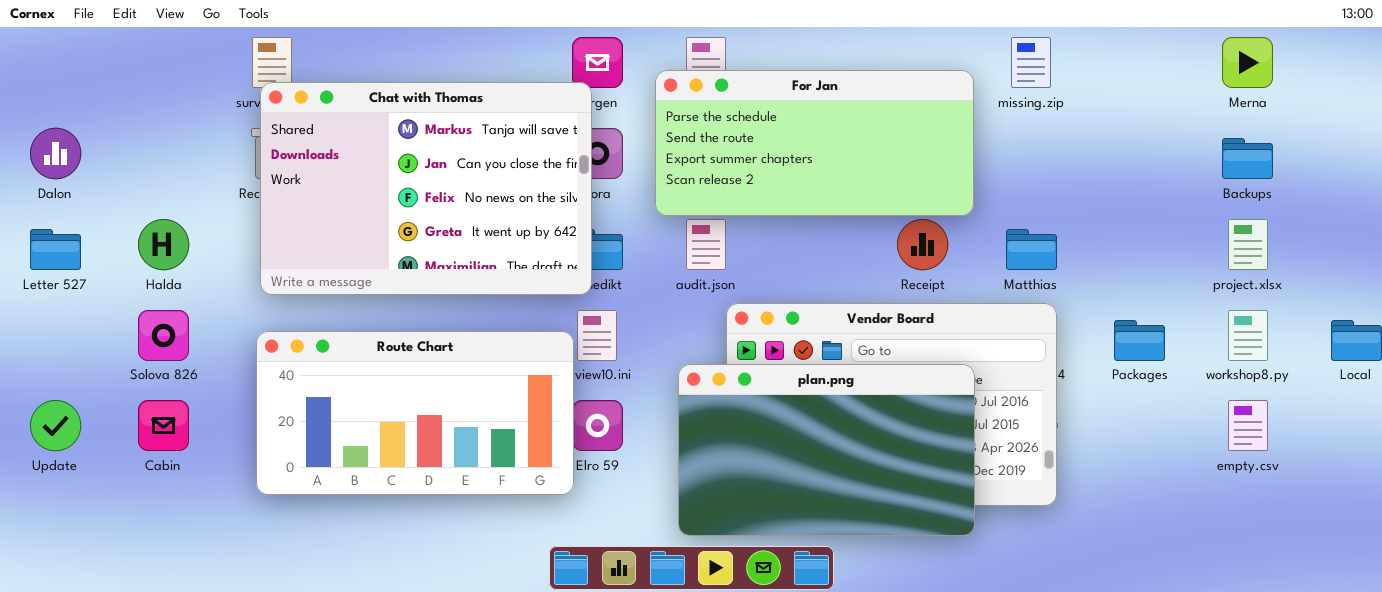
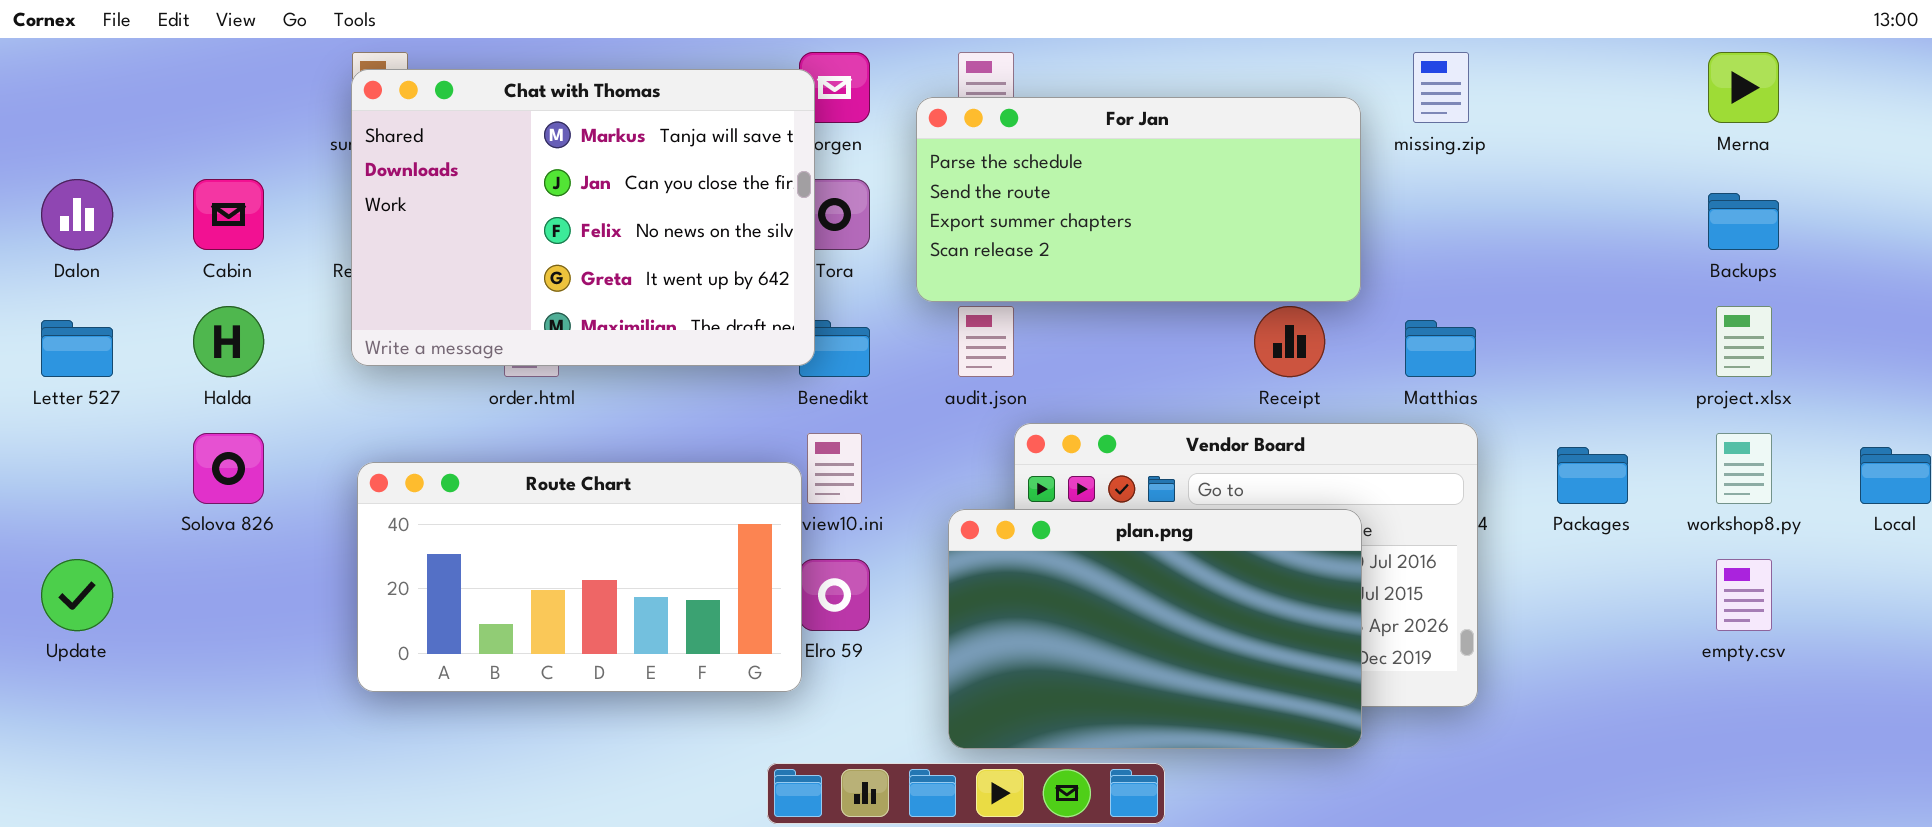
Chat with Thomas: [260,82,592,295] -> [351,69,815,366], moved
Cabin: [138,400,189,451] -> [193,179,264,250], moved

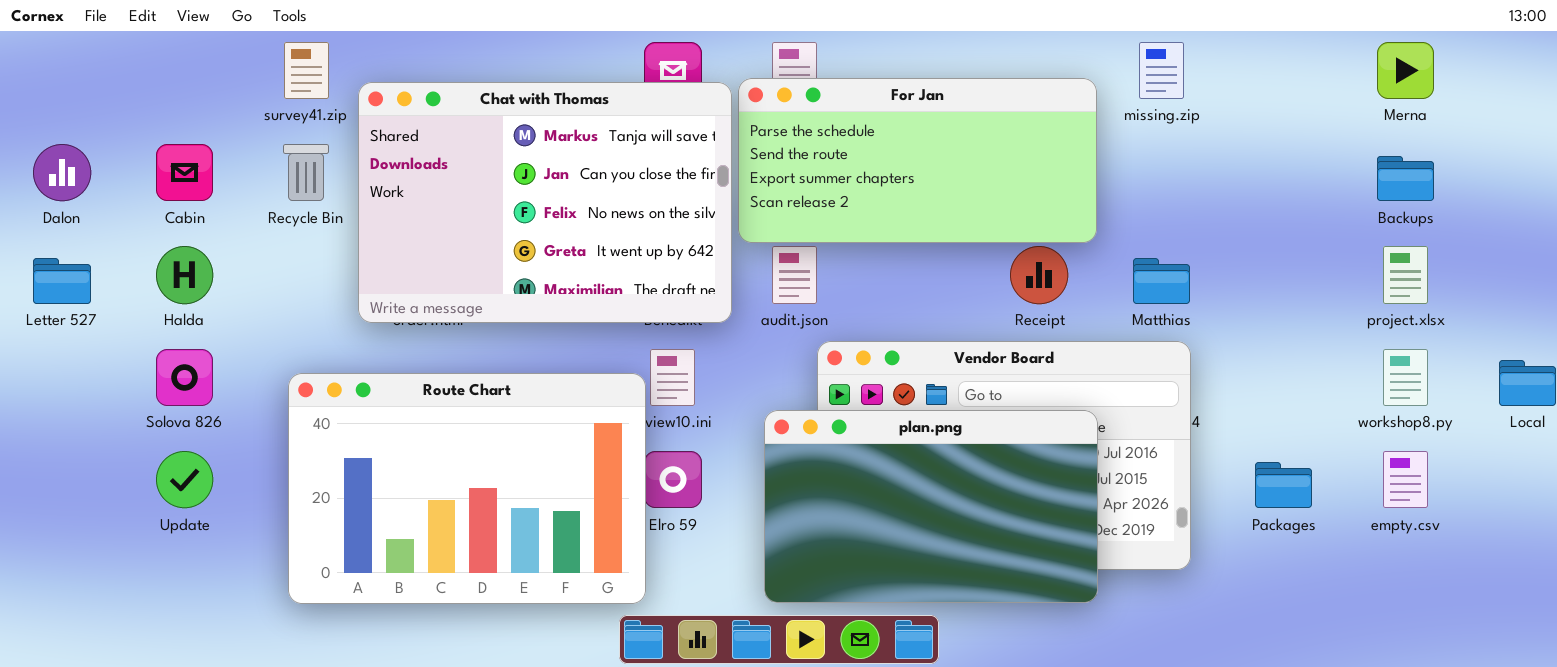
Chat with Thomas: [351,69,815,366] -> [358,82,732,323], moved
Packages: [1557,447,1628,504] -> [1255,462,1312,508], moved
Route Chart: [357,462,802,692] -> [288,373,646,604], resized
Update: [41,559,113,631] -> [156,451,213,508], moved

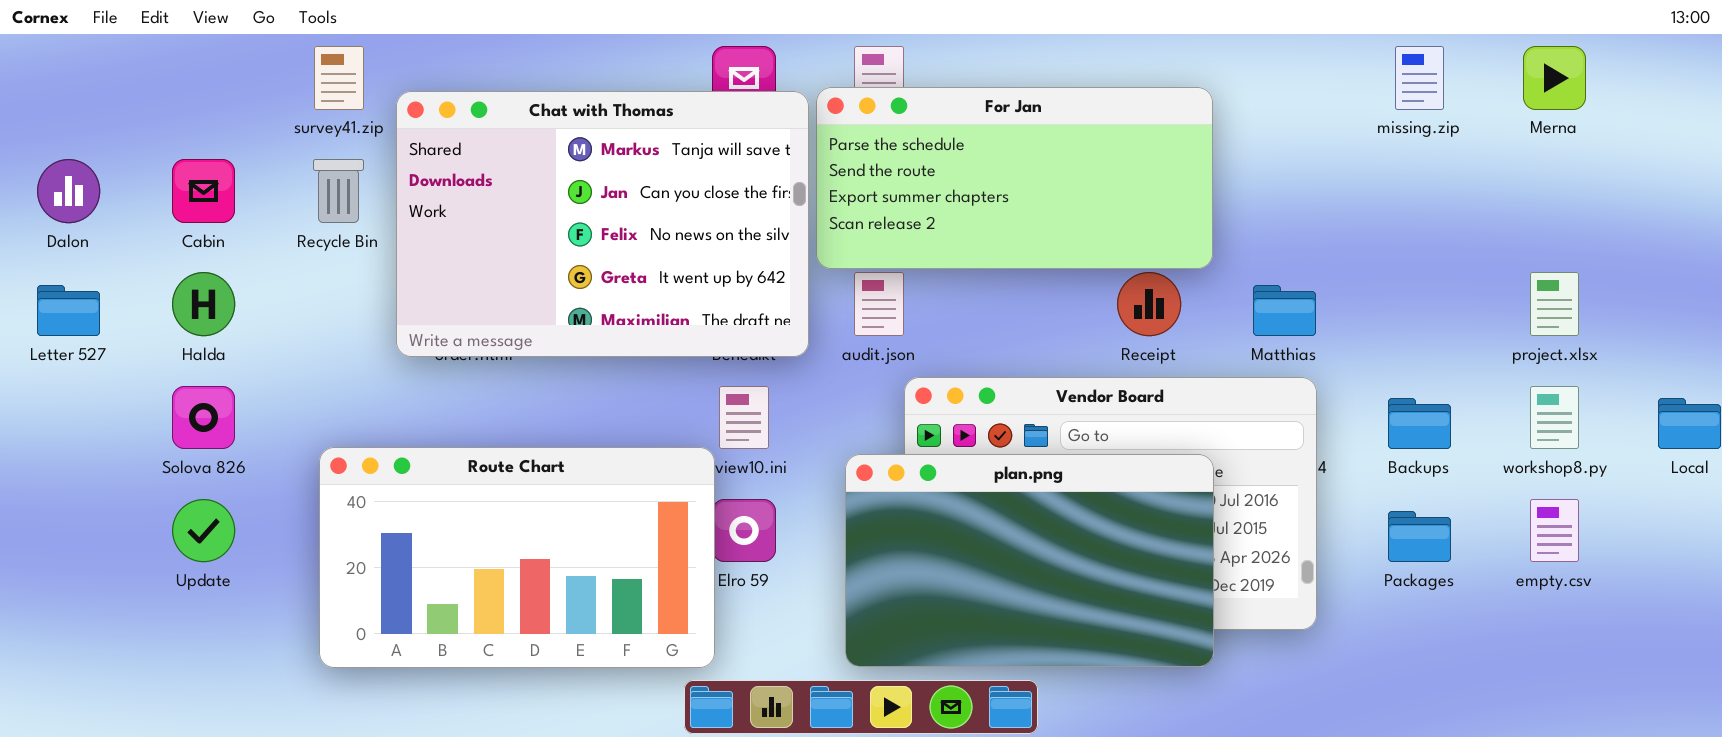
missing.zip: [1139,42,1184,99] -> [1395,46,1444,110], moved
Backups: [1377,156,1434,201] -> [1388,398,1451,449], moved
Route Chart: [288,373,646,604] -> [319,447,715,668], resized

